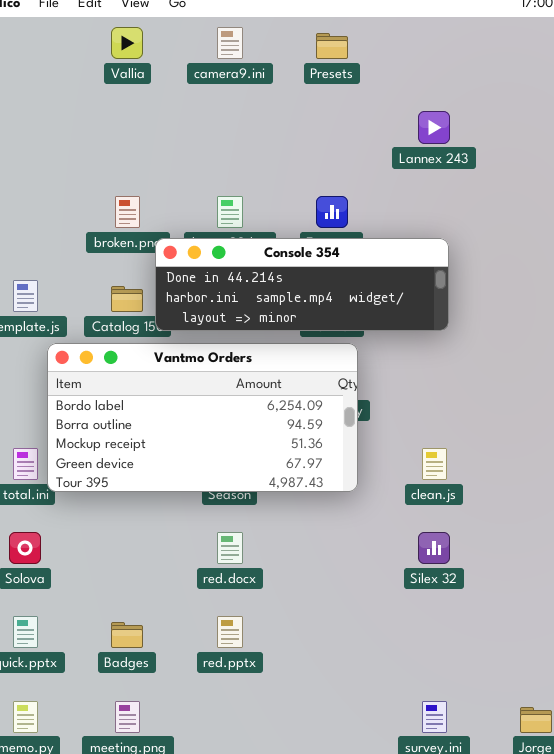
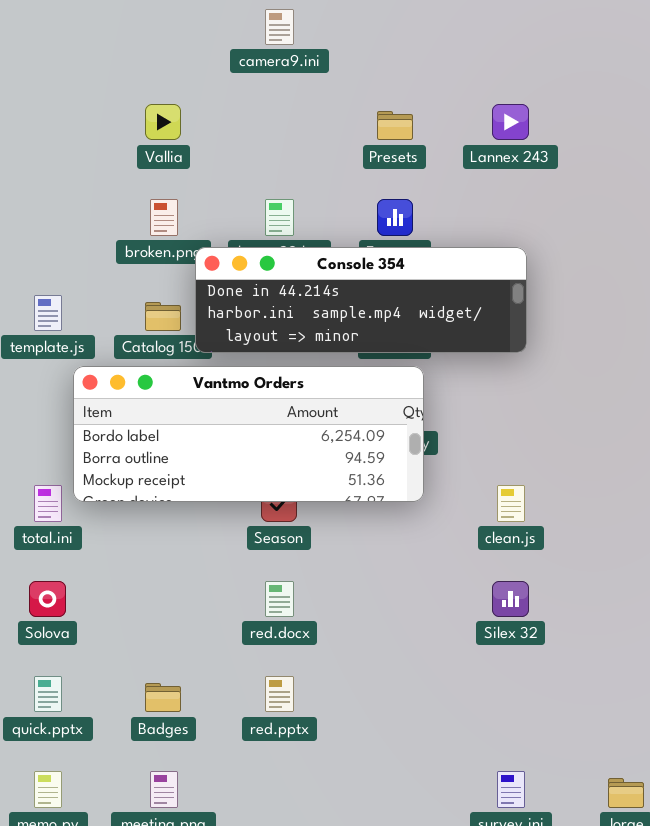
Vallia: [111,27,143,59] -> [145,104,181,140], moved
Presets: [316,33,348,59] -> [377,111,413,140], moved
Vantmo Orders: [47,343,358,492] -> [73,366,424,502], resized

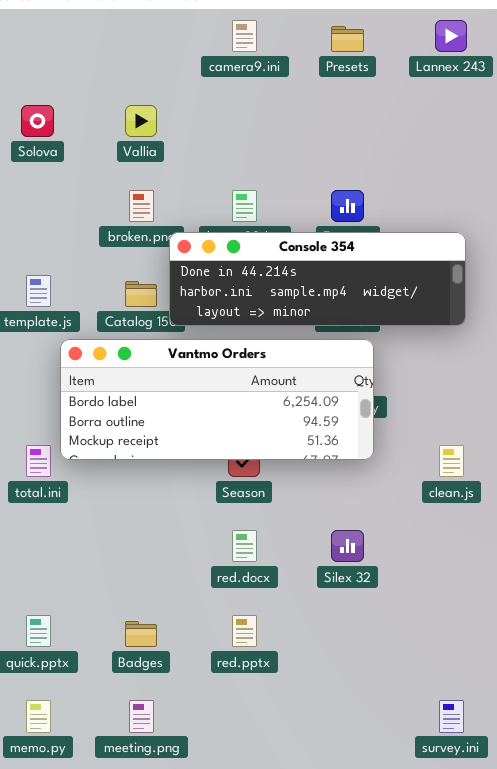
Lannex 243: [492,104,529,140] -> [435,20,467,52], moved
Presets: [377,111,413,140] -> [331,26,364,52], moved
Solova: [29,581,66,617] -> [21,105,54,137], moved
Silex 32: [492,581,529,617] -> [331,530,364,562], moved

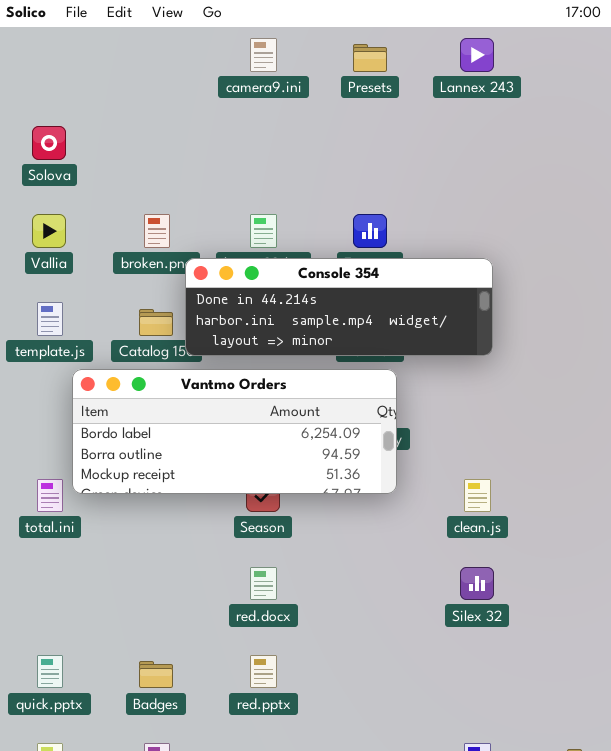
Vallia: [125,105,157,137] -> [32,214,66,248], moved
Silex 32: [331,530,364,562] -> [460,567,494,600], moved

